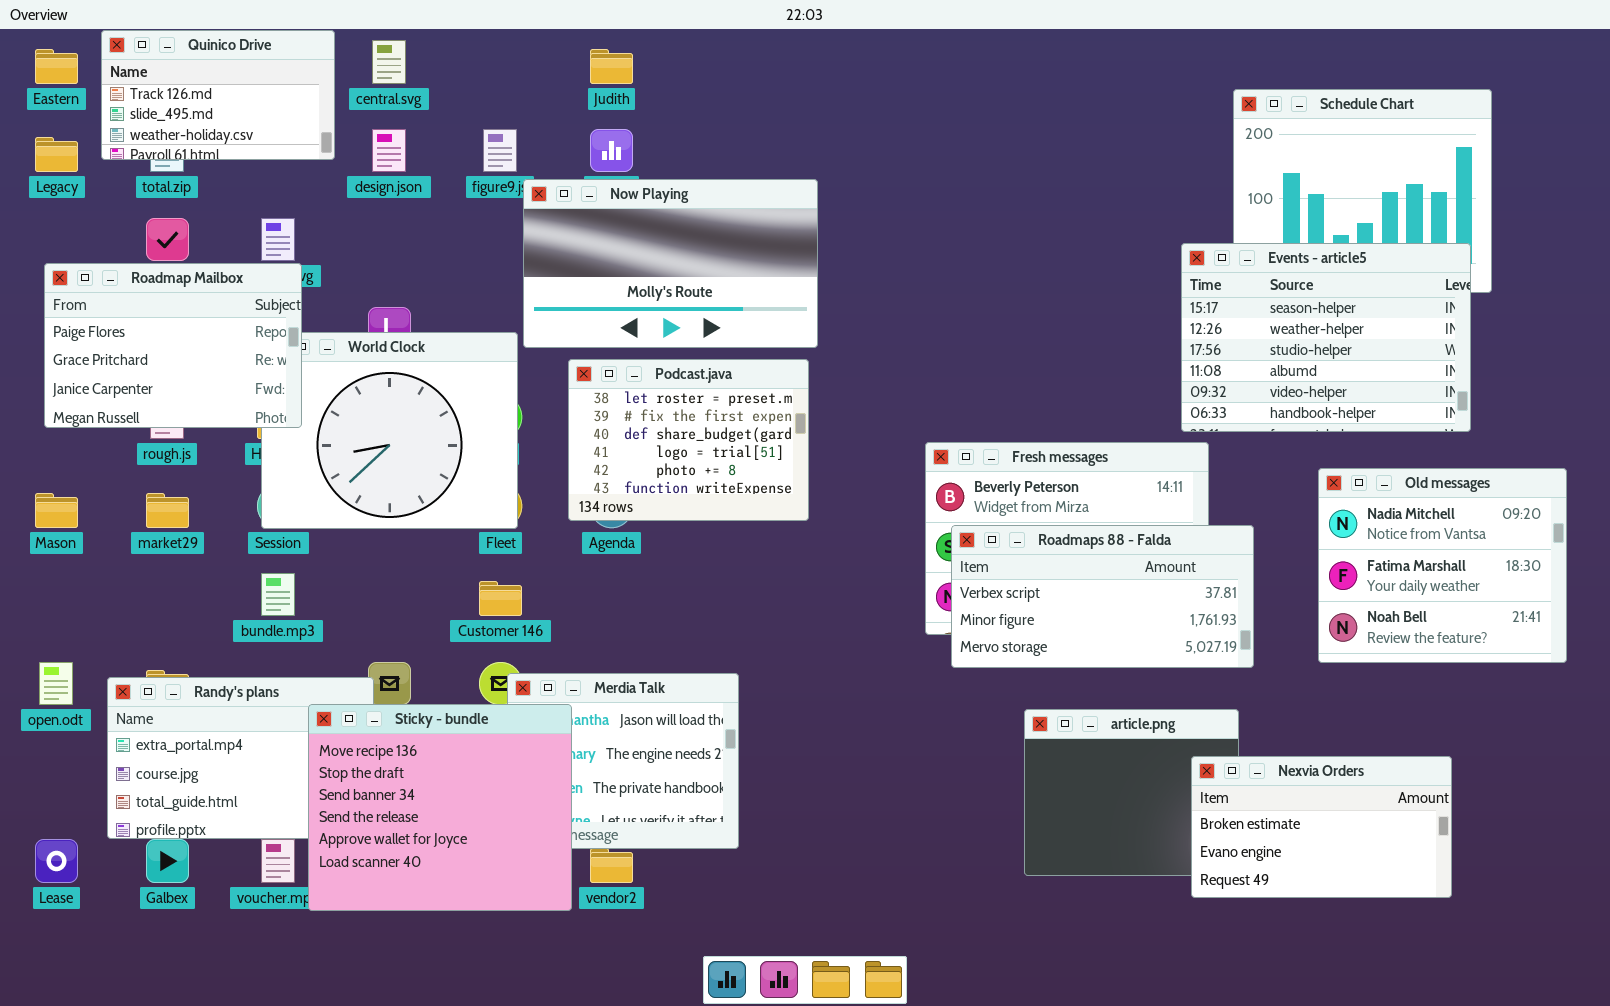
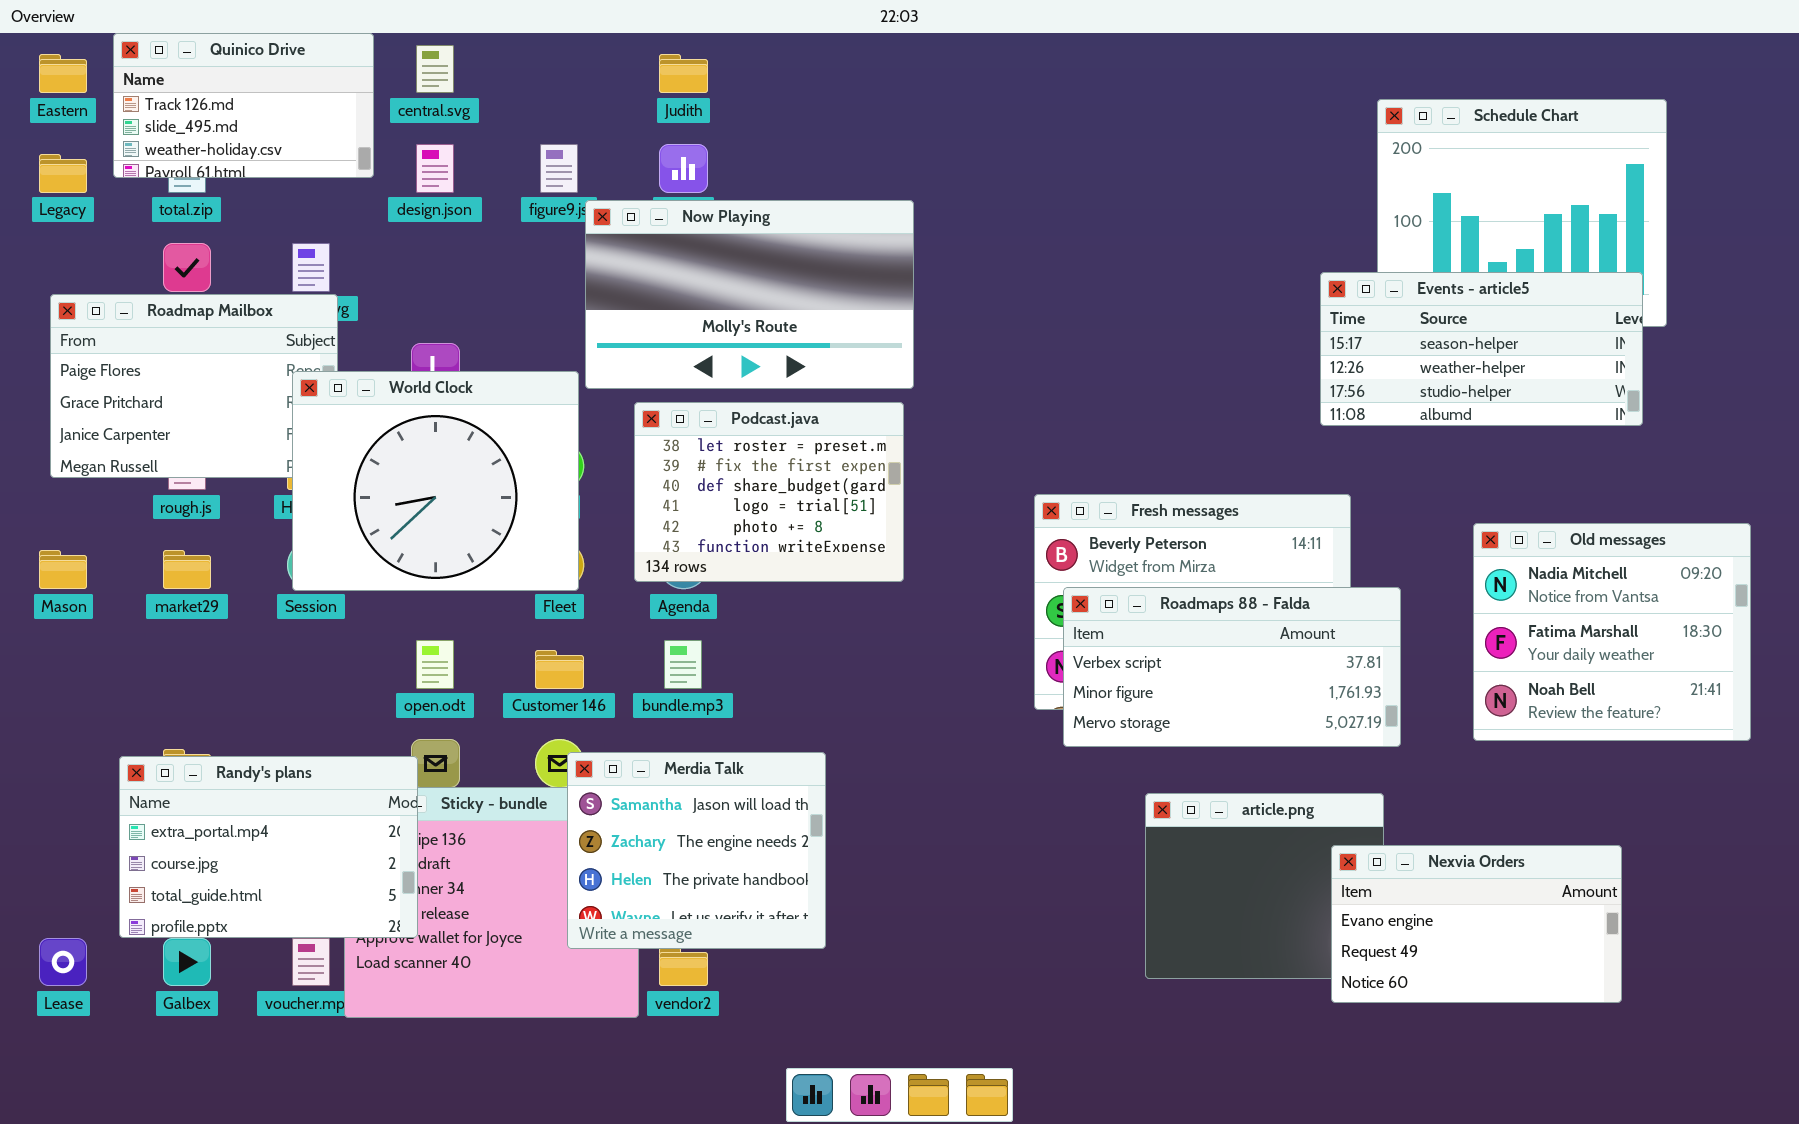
Events - article5: [1181,243,1471,432] -> [1320,272,1643,426], resized
World Clock: [261,332,518,529] -> [292,371,579,591], raised
bundle.mp3: [261,573,295,616] -> [664,640,702,689], moved
open.odt: [39,662,73,705] -> [416,640,454,689], moved
Merdia Talk: [507,673,739,849] -> [567,752,826,949], raised
Randy's plans: [107,677,374,839] -> [119,756,418,938], raised
Nexvia Orders: [1191,756,1452,898] -> [1331,845,1622,1003], scrolled down 1 row

